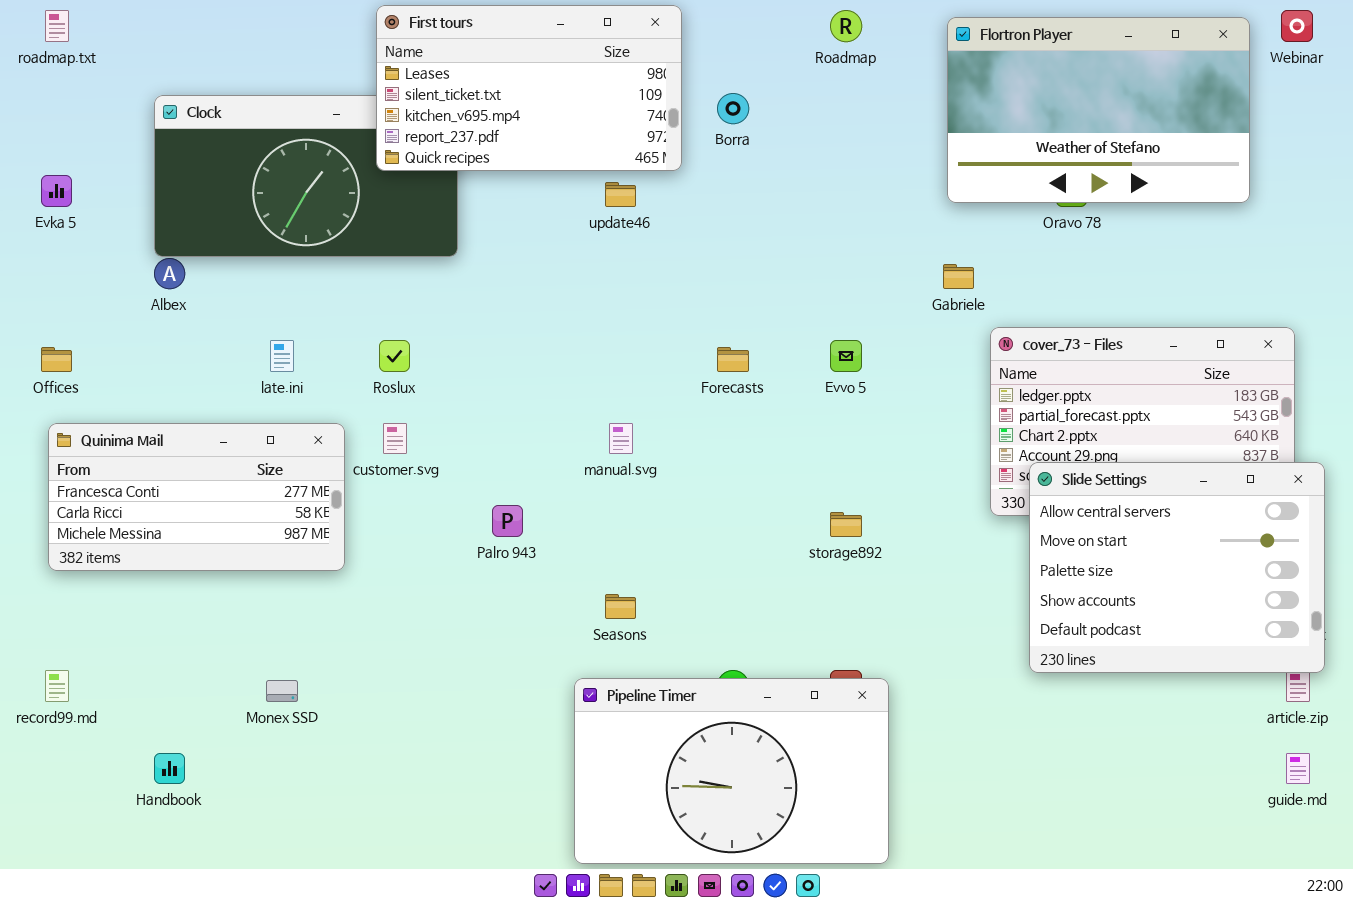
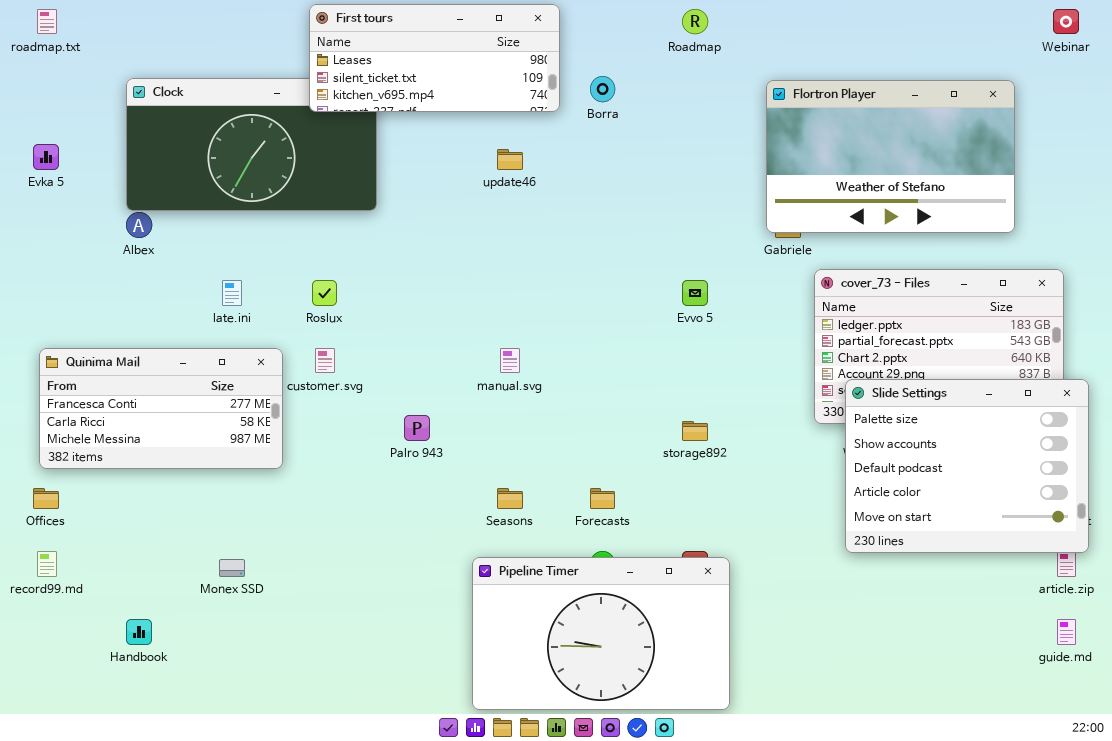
First tours: [376,5,682,171] -> [309,4,560,112], resized
Flortron Player: [947,17,1250,203] -> [766,80,1015,233], moved
Offices: [41,347,72,372] -> [33,488,59,509], moved
Forecasts: [717,347,749,372] -> [590,488,615,509], moved
Slide Settings: [1029,462,1325,673] -> [845,379,1089,553], scrolled down 2 rows

